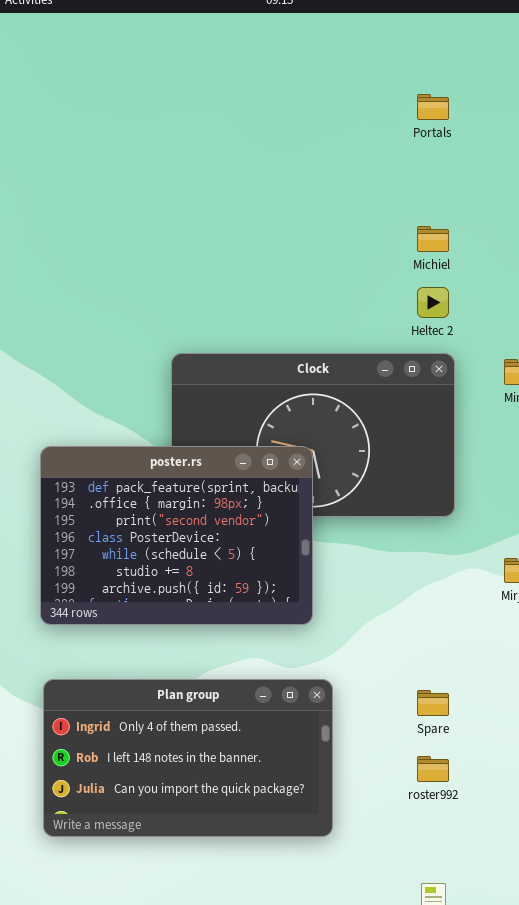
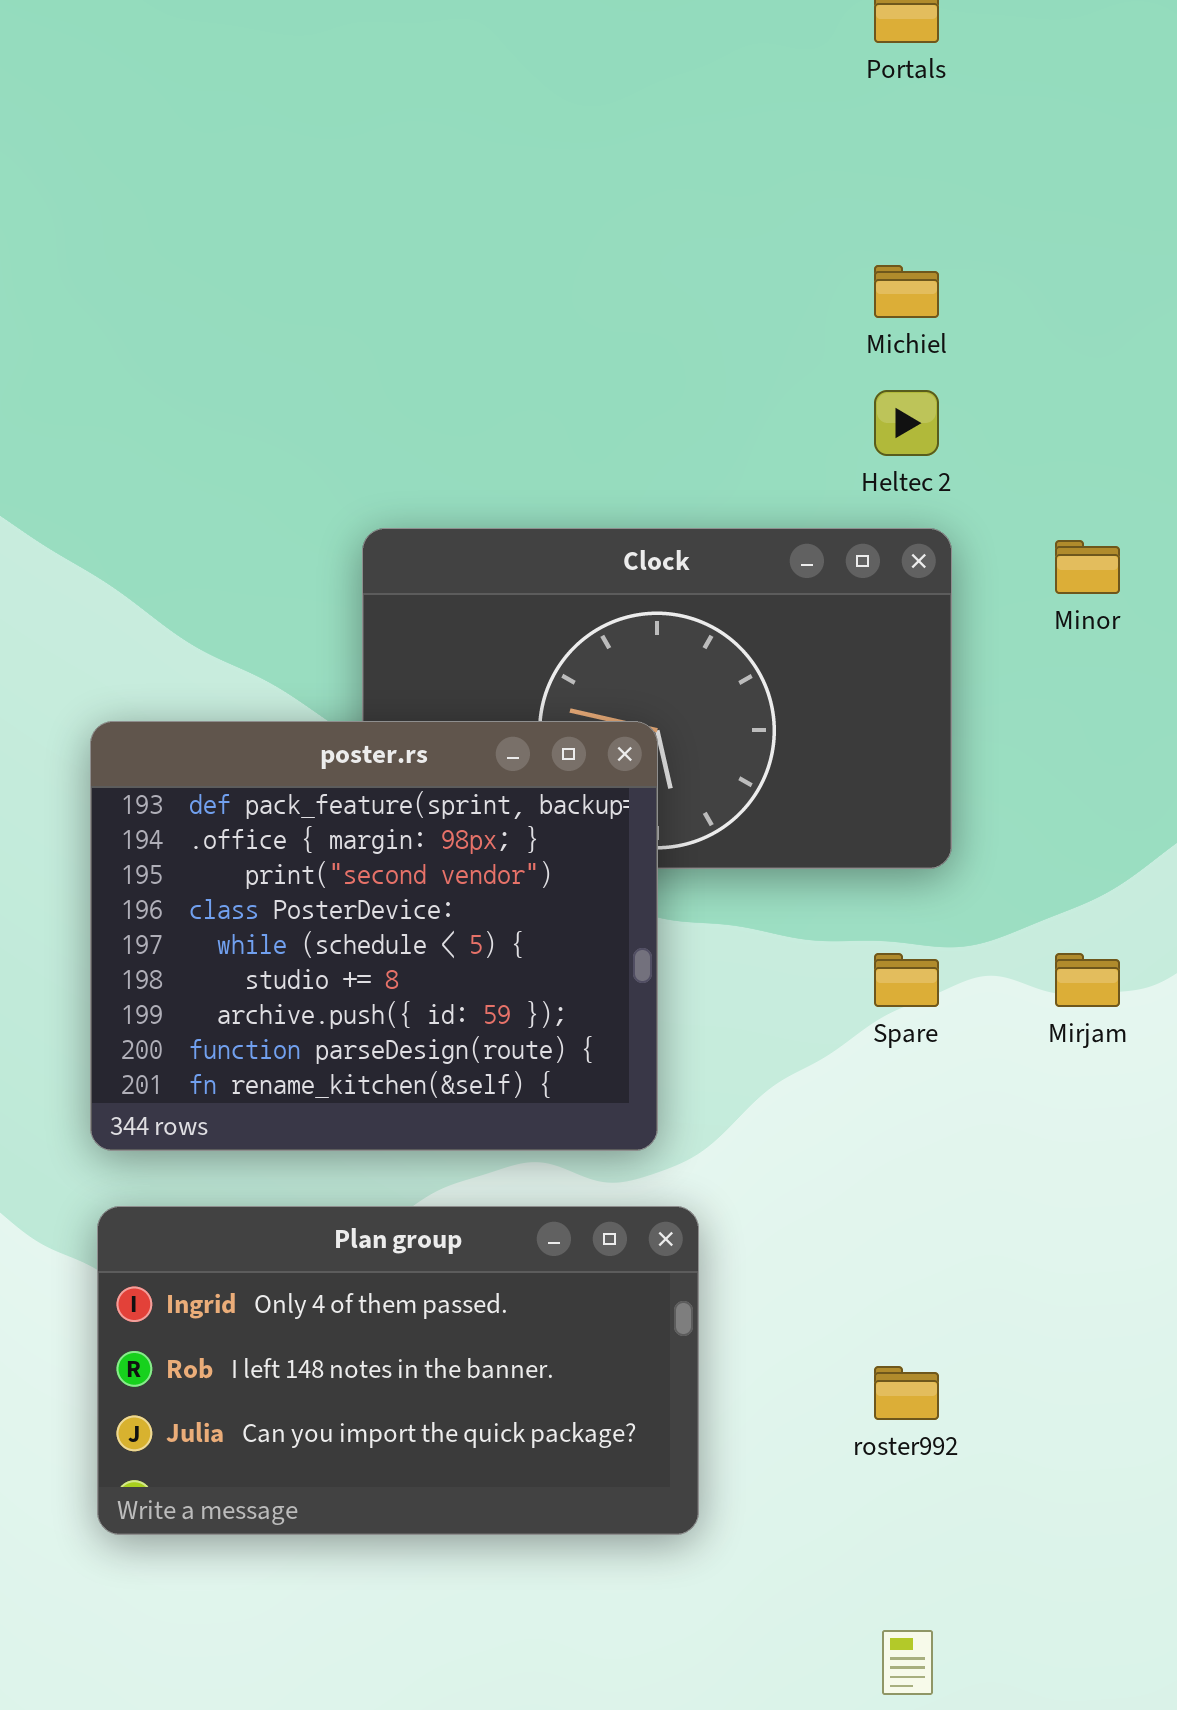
poster.rs: [40,446,313,625] -> [90,721,658,1151], resized
Spare: [417,690,449,716] -> [874,953,939,1007], moved

